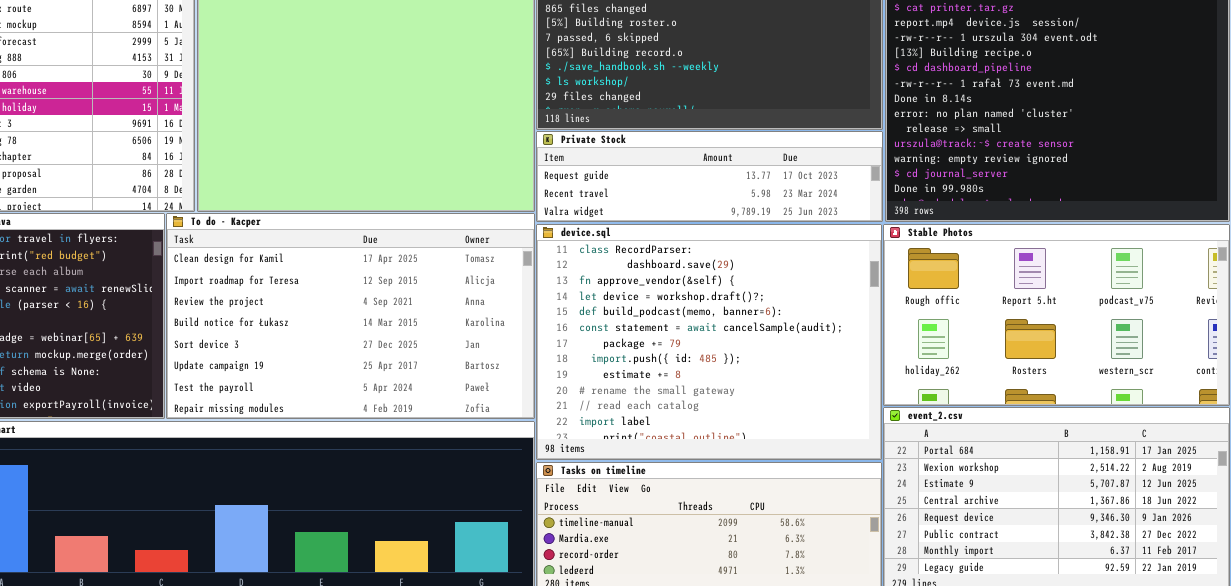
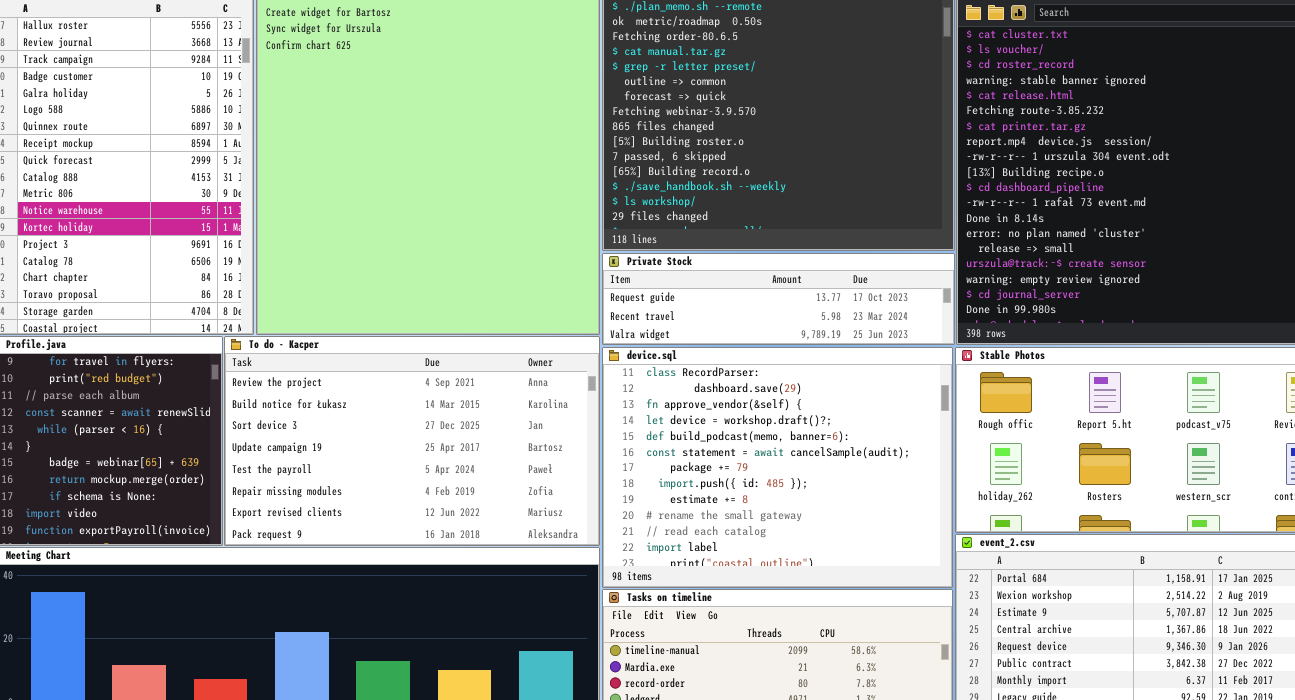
To do - Kacper: [166,213,535,419] -> [224,336,600,546], scrolled down 2 rows

